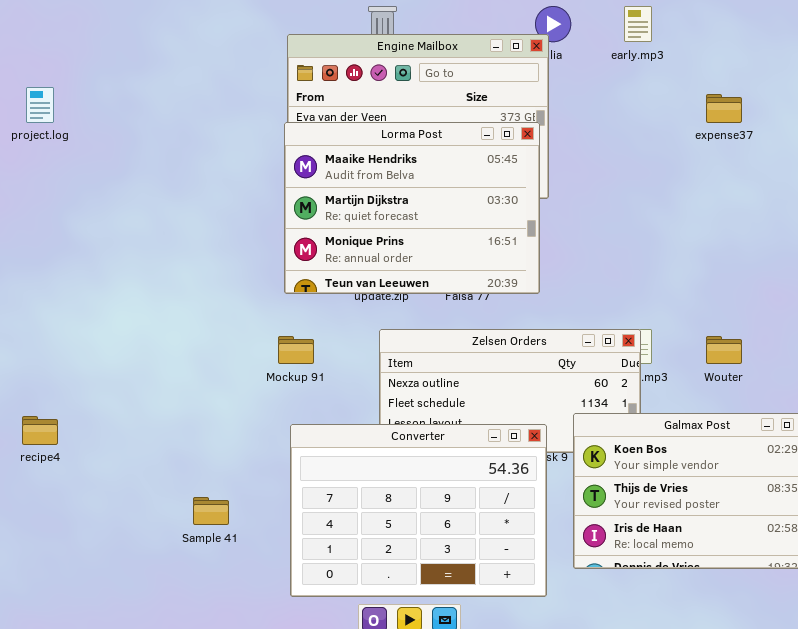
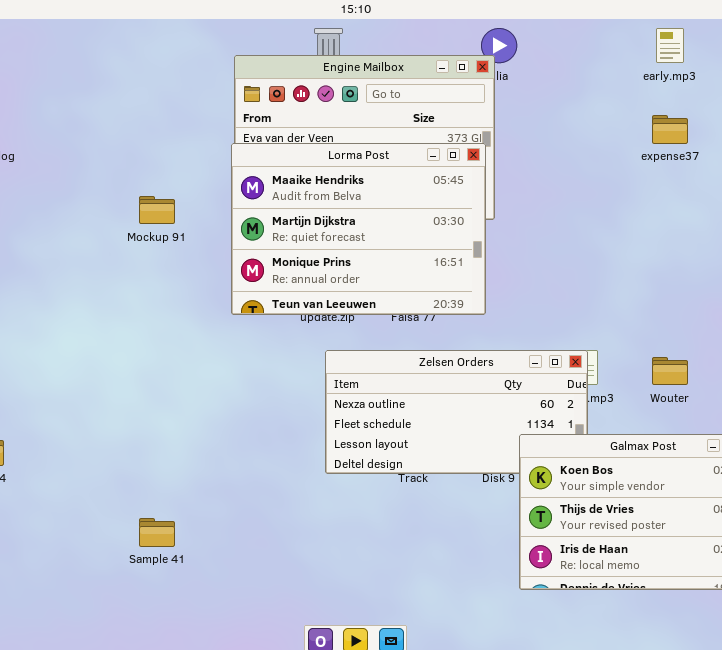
early.mp3: [624,6,652,42] -> [656,28,684,63], moved
Mockup 91: [278,336,314,364] -> [139,196,175,224], moved
Converter: [290,424,547,597] -> none, closed

